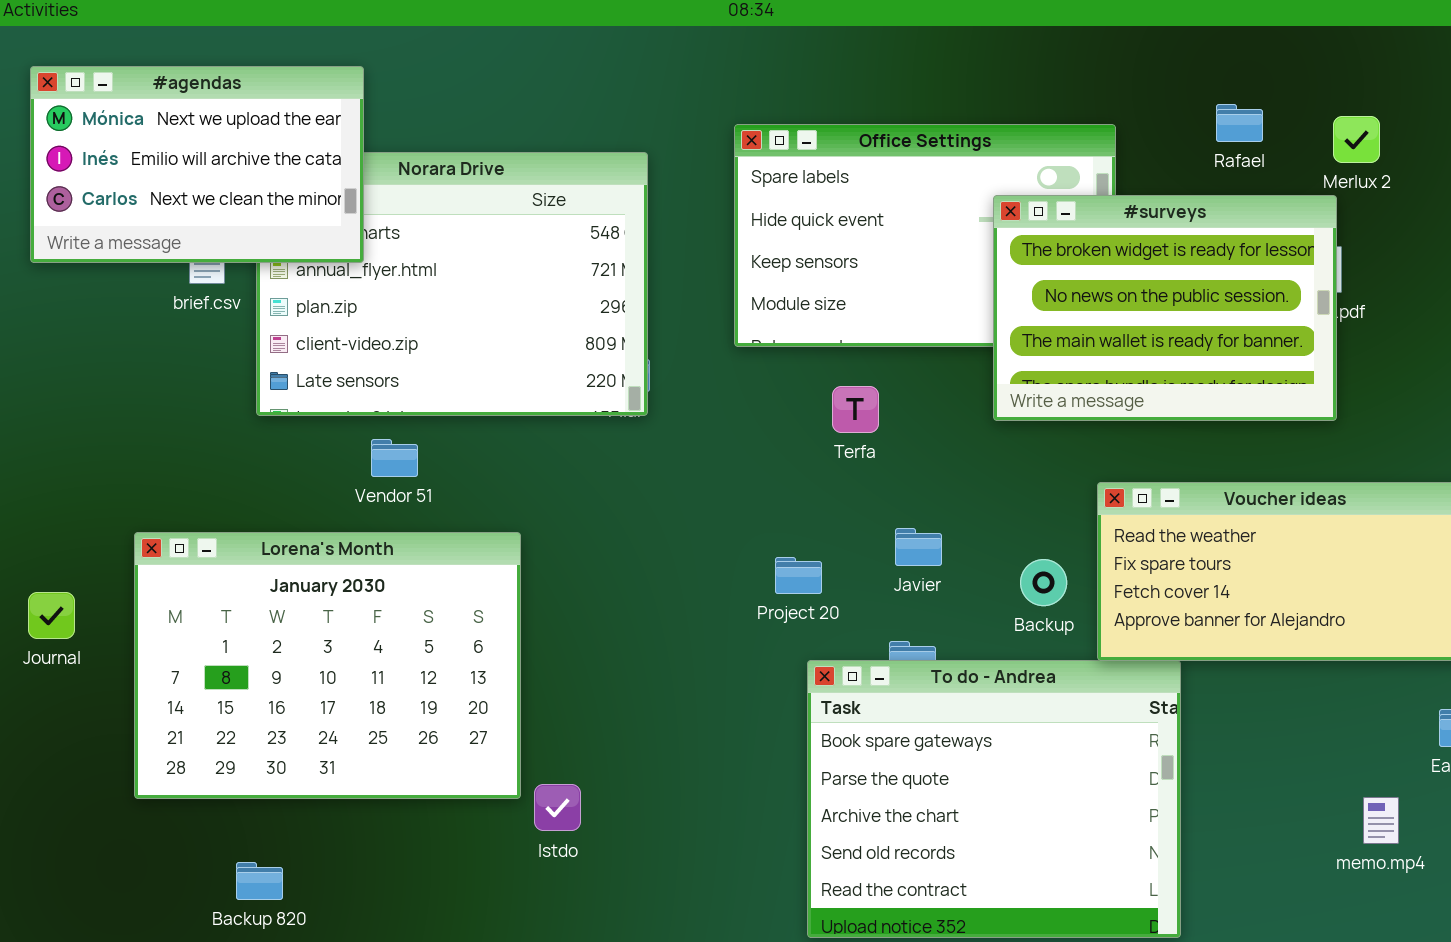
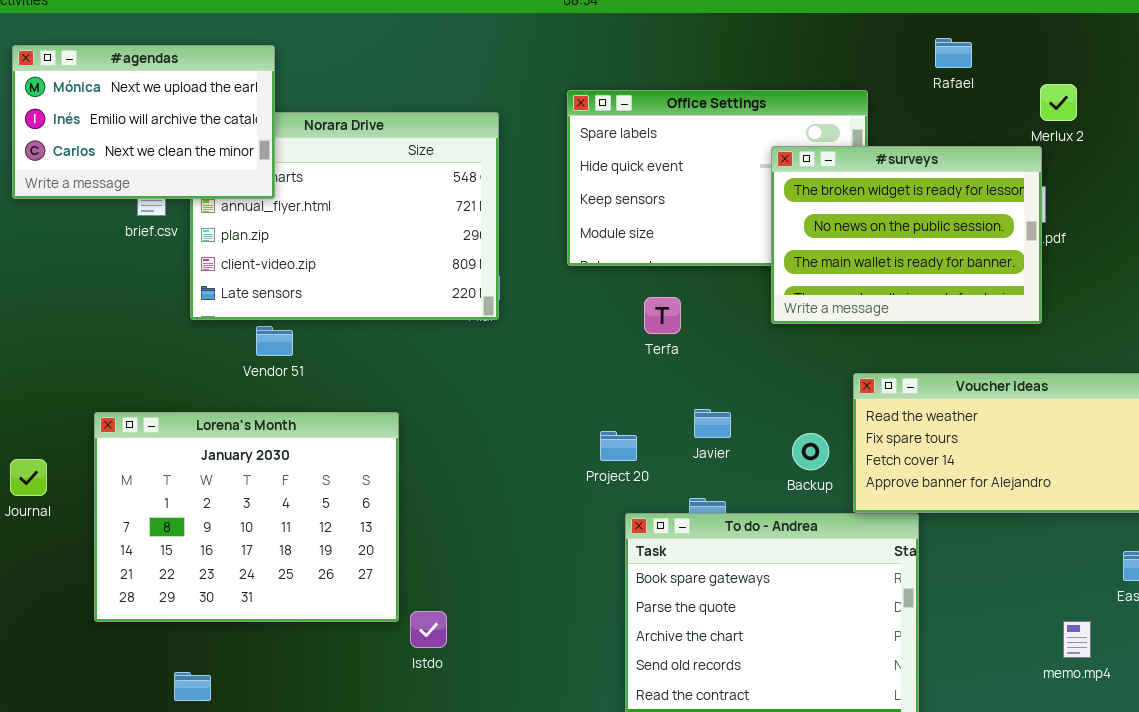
Rafael: [1216,104,1263,142] -> [935,38,972,68], moved
Vendor 51: [371,439,418,477] -> [256,326,293,356], moved

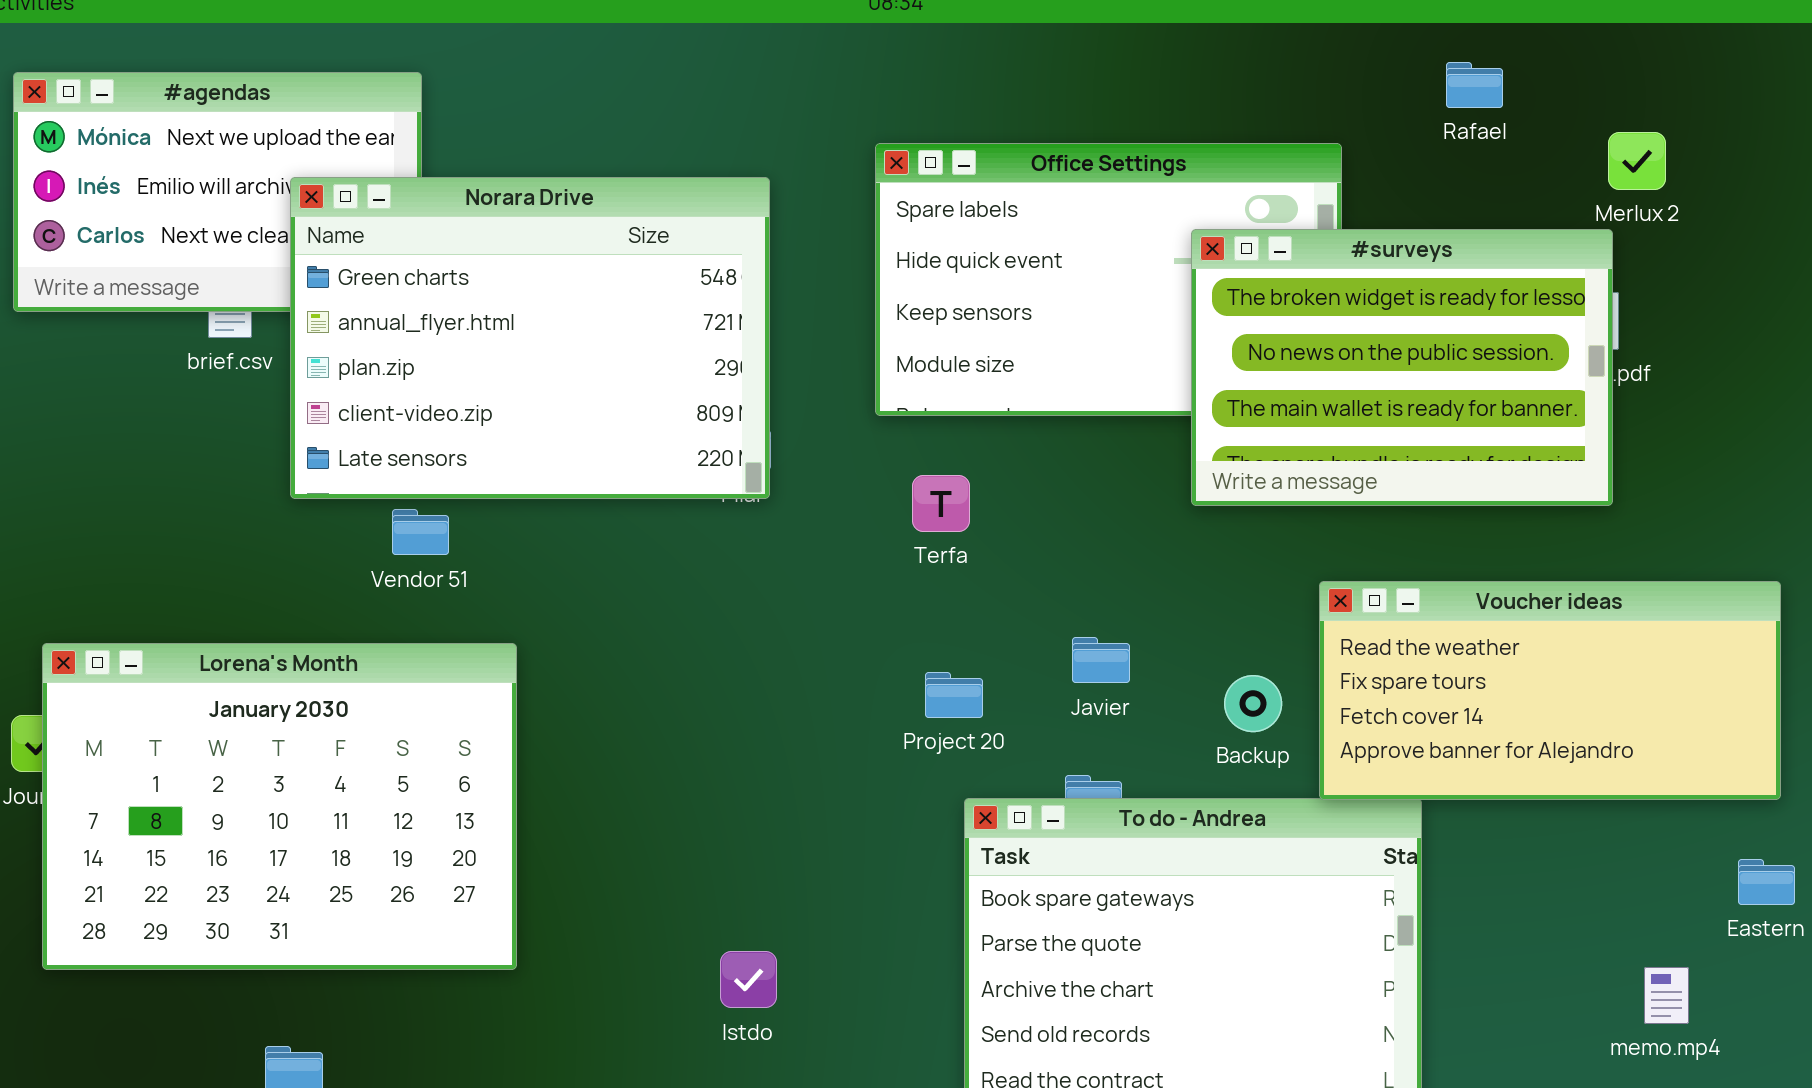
Norara Drive: [190,112,499,320] -> [290,177,770,499], raised
Terfa: [644,297,681,334] -> [912,475,970,532], moved
Lorena's Month: [94,412,399,622] -> [42,643,517,970], moved
Istdo: [410,611,447,648] -> [720,951,777,1008], moved

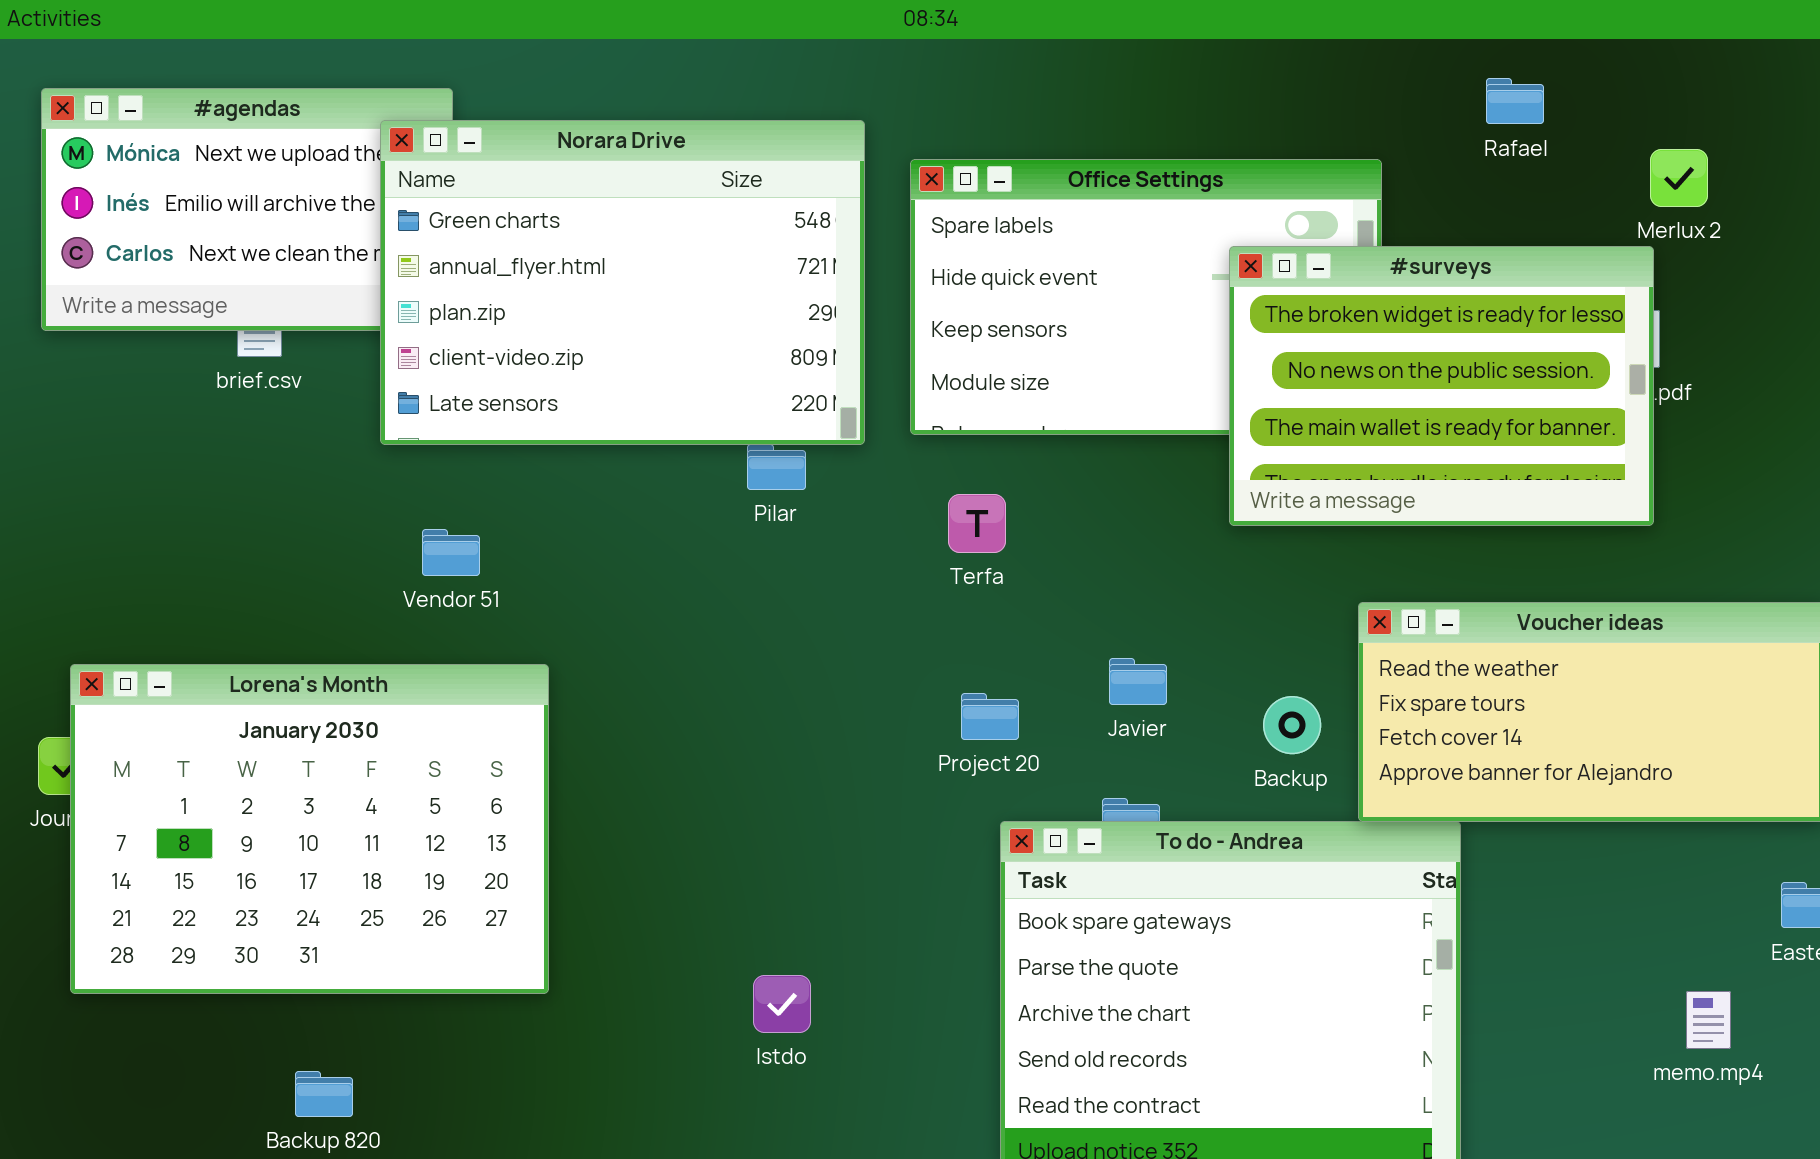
Norara Drive: [290,177,770,499] -> [380,120,865,445], moved

